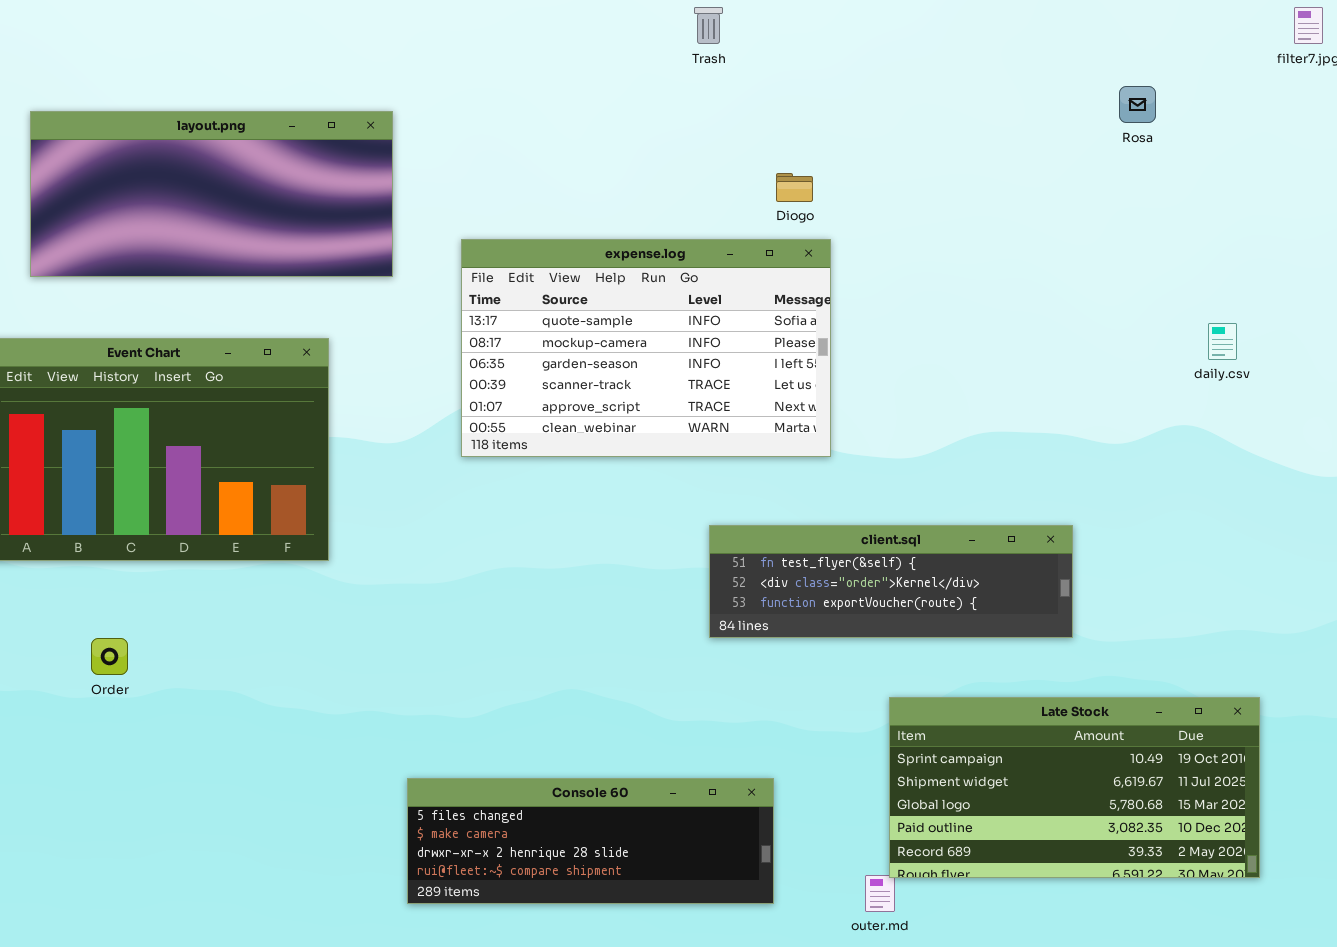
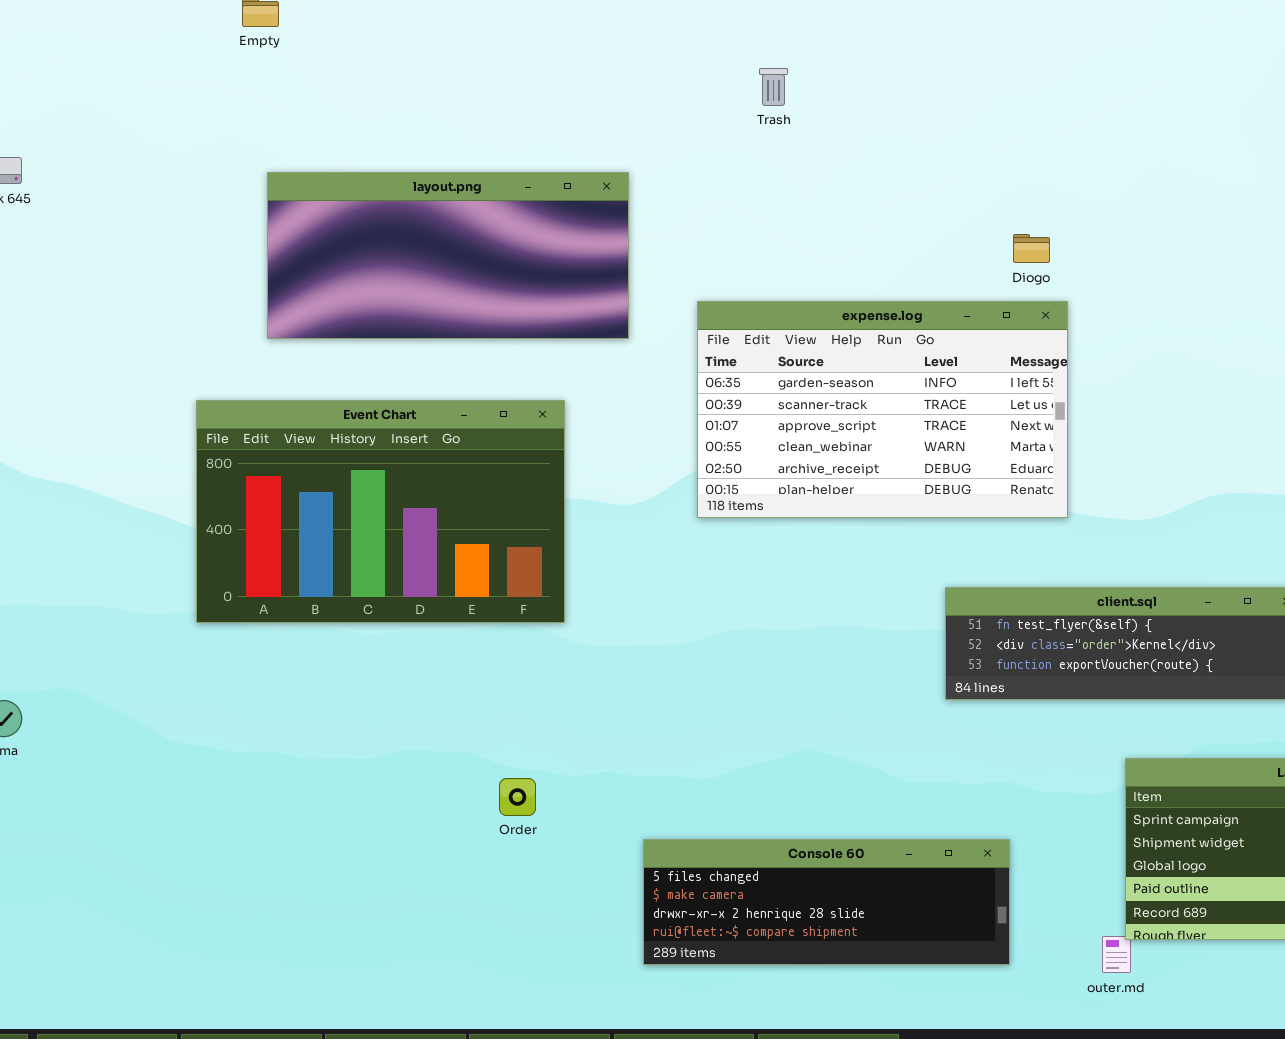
Trash: [694,7,723,44] -> [759,68,788,106], moved
expense.log: [461,239,831,457] -> [697,301,1068,518], scrolled down 2 rows
Order: [91,638,128,675] -> [499,778,536,816], moved

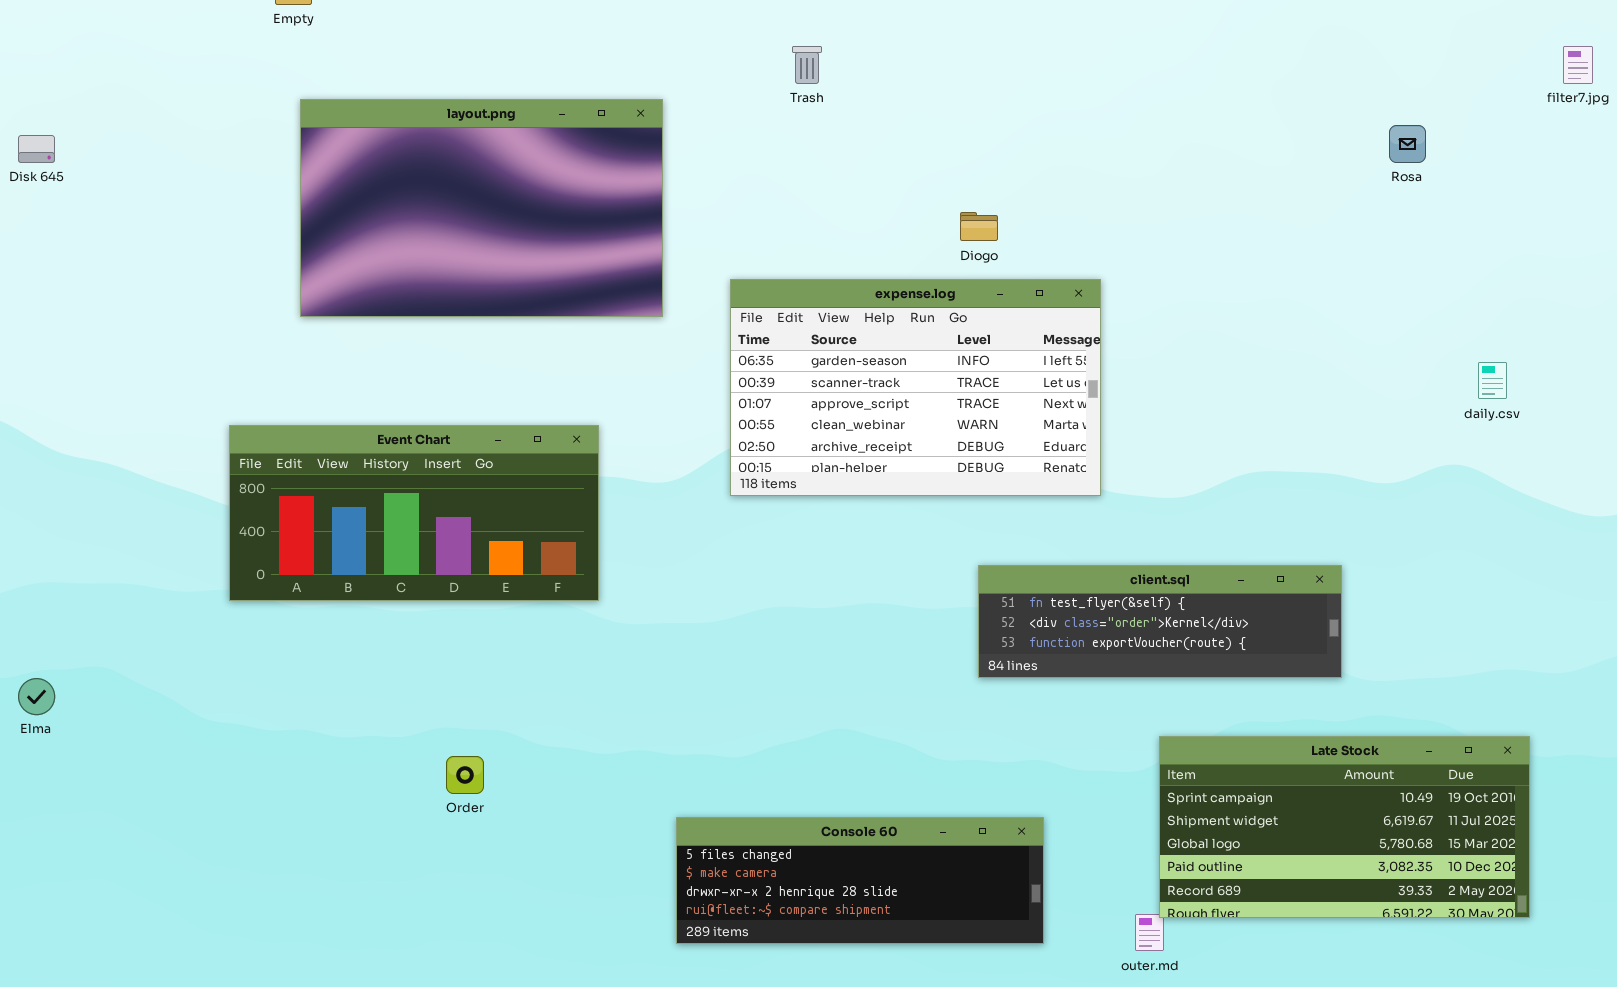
layout.png: [267,172,629,339] -> [300,99,663,317], resized
Diogo: [1013,234,1050,263] -> [960,212,998,241], moved
Event Chart: [196,400,565,623] -> [229,425,599,601], resized
Order: [499,778,536,816] -> [446,756,484,794], moved

